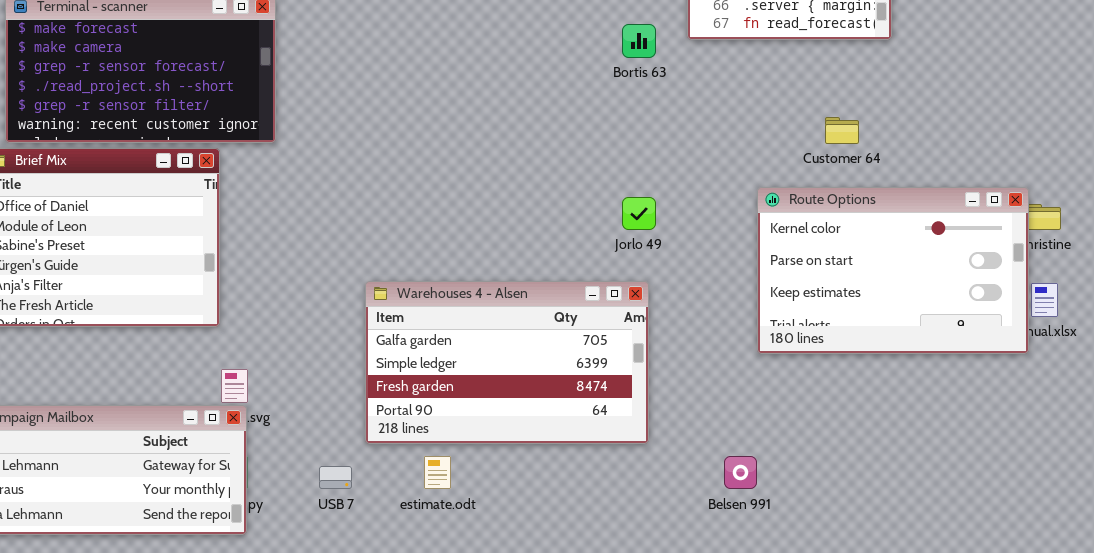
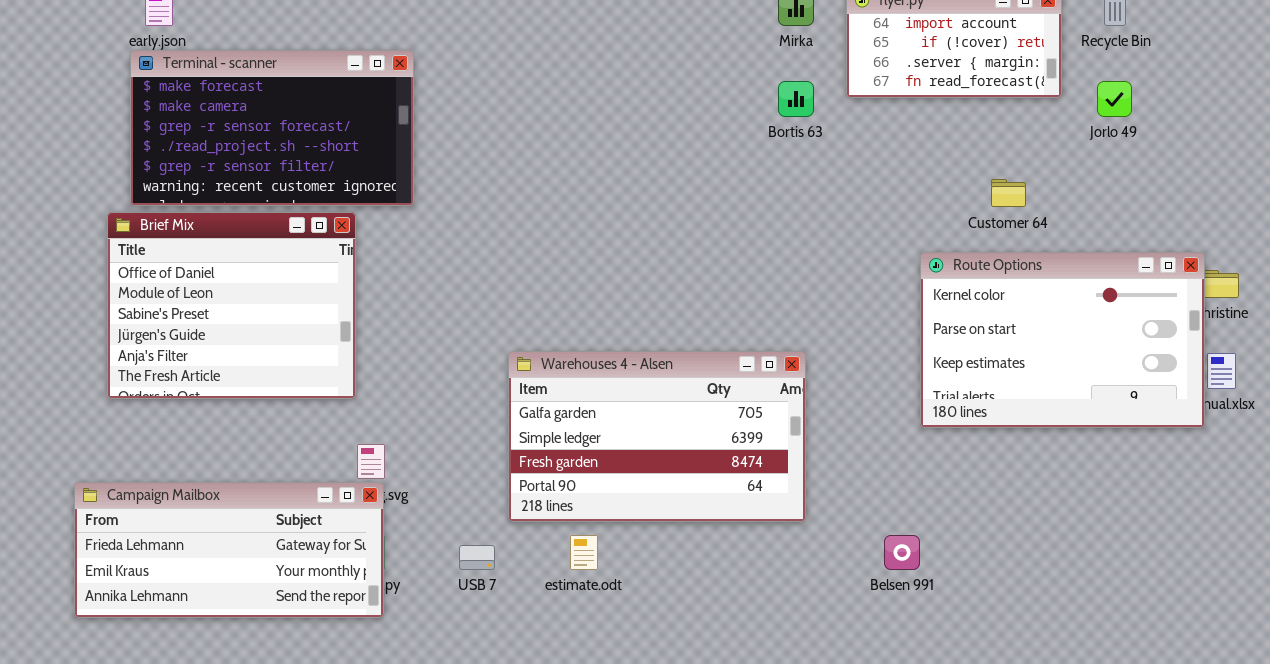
Jorlo 49: [622,197,656,230] -> [1097,81,1132,117], moved

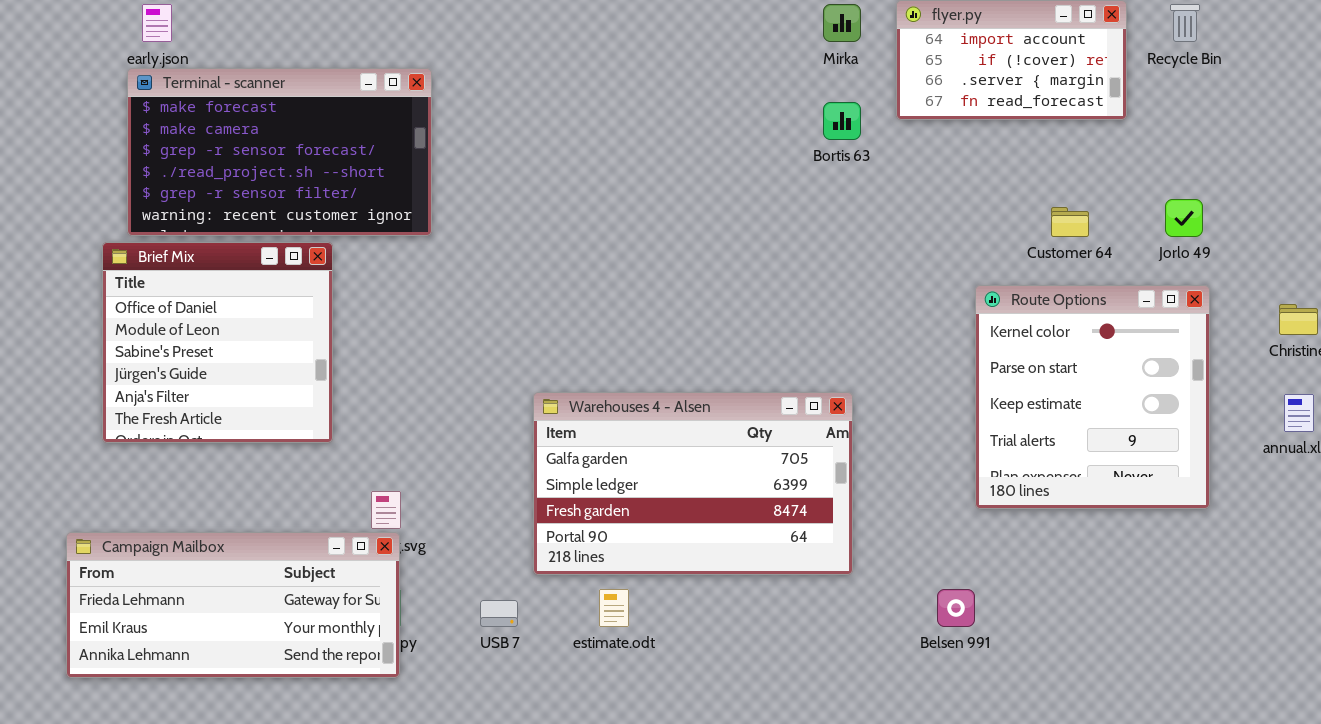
Jorlo 49: [1097,81,1132,117] -> [1165,199,1203,237], moved
Brief Mix: [107,212,356,399] -> [102,242,333,443], resized
Route Options: [920,252,1205,428] -> [975,285,1210,509], resized

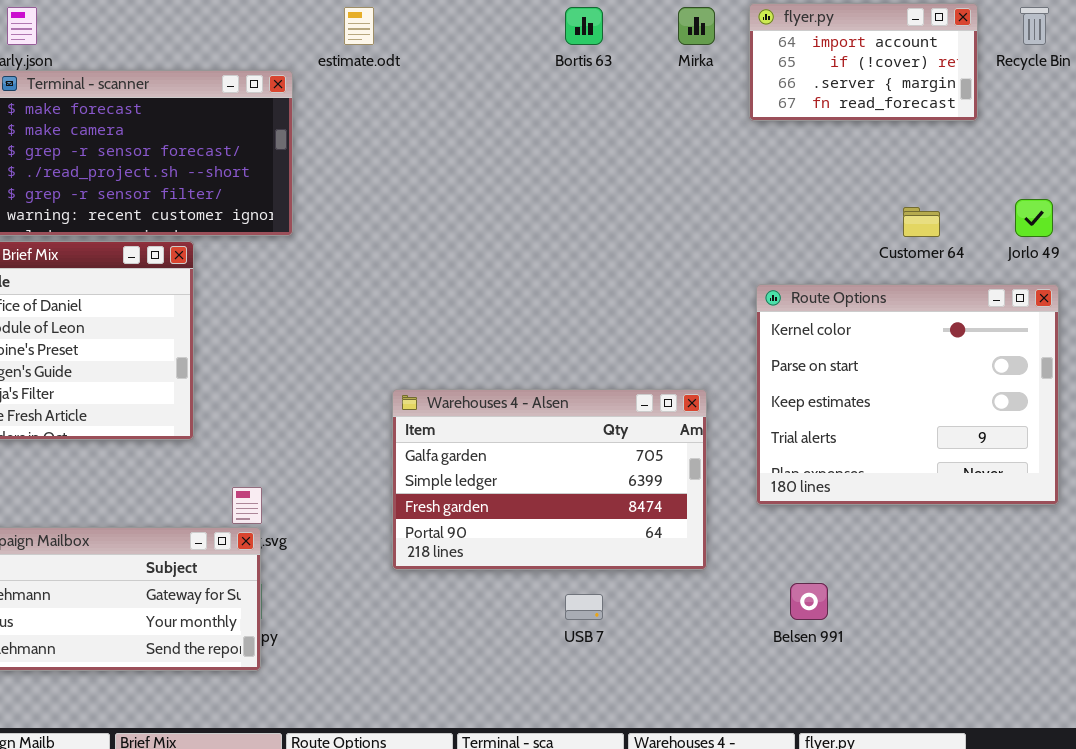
Bortis 63: [823,102,861,140] -> [565,7,603,45], moved
Route Options: [975,285,1210,509] -> [756,284,1059,505], resized
estimate.odt: [599,589,629,627] -> [344,7,374,45], moved
USB 7: [480,600,518,627] -> [565,594,603,620], moved

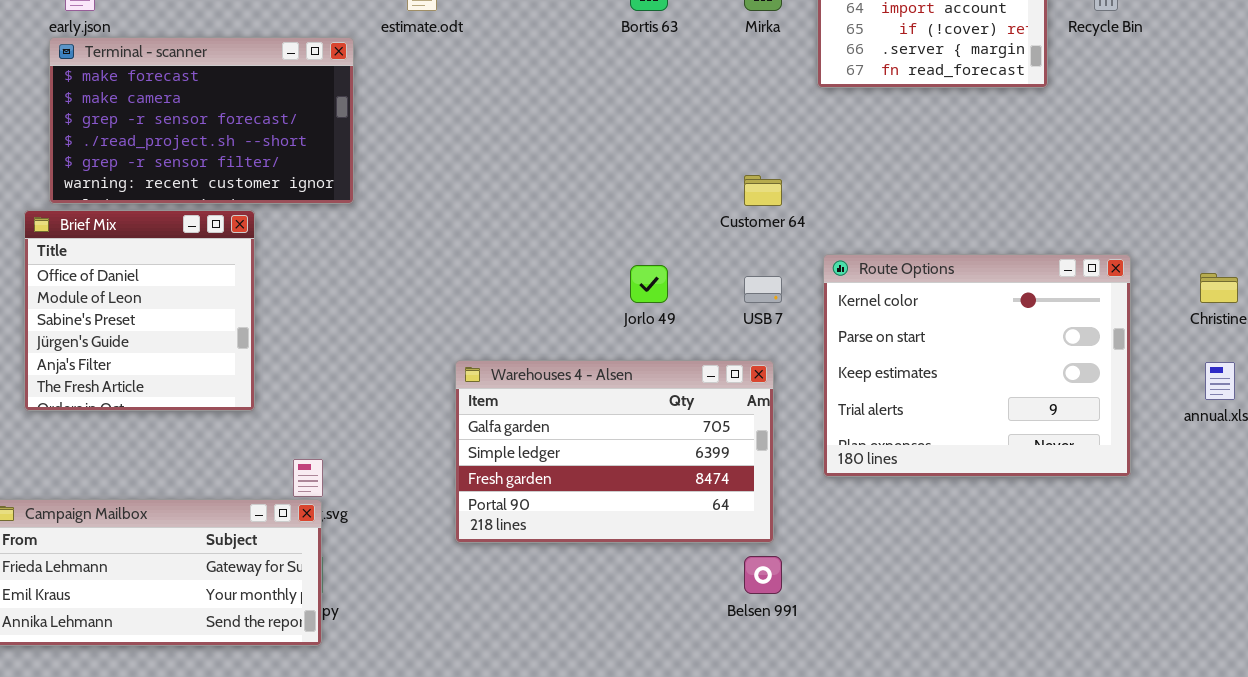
Jorlo 49: [1015,199,1053,237] -> [630,265,668,303], moved
Customer 64: [903,207,940,237] -> [744,175,782,206], moved
Belsen 991: [790,583,828,620] -> [744,556,782,594], moved
USB 7: [565,594,603,620] -> [744,276,782,303], moved

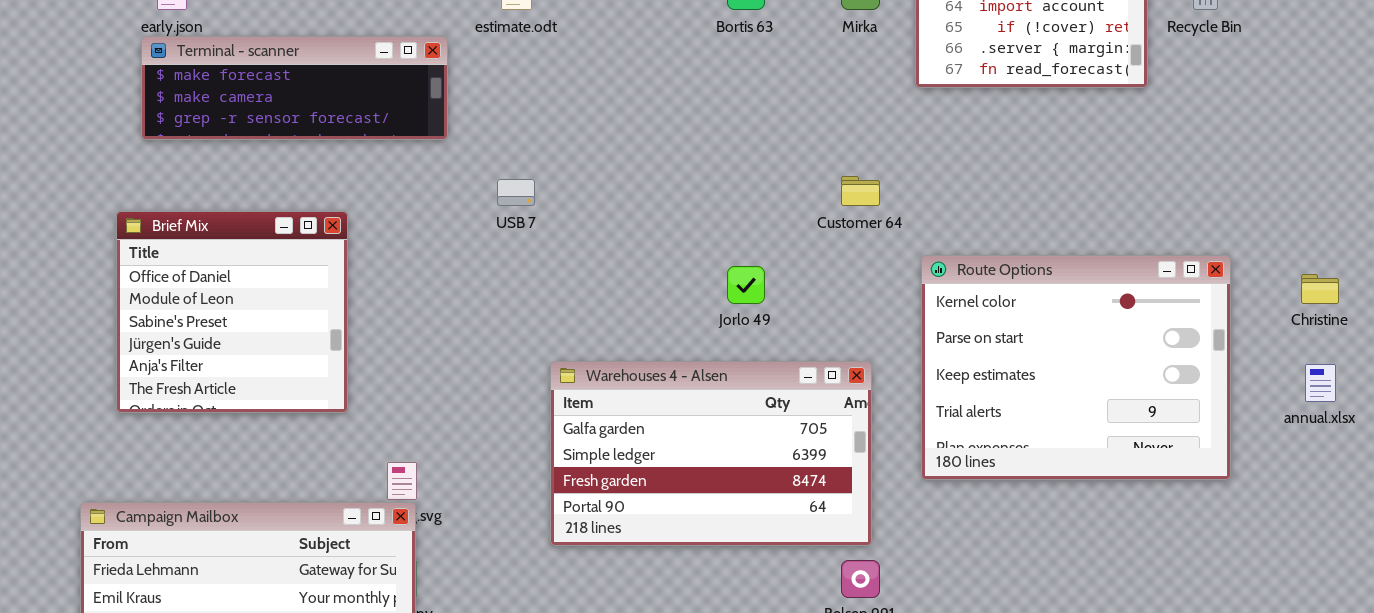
Terminal - scanner: [49,37,354,204] -> [141,36,448,140], resized
USB 7: [744,276,782,303] -> [497,179,535,206], moved

